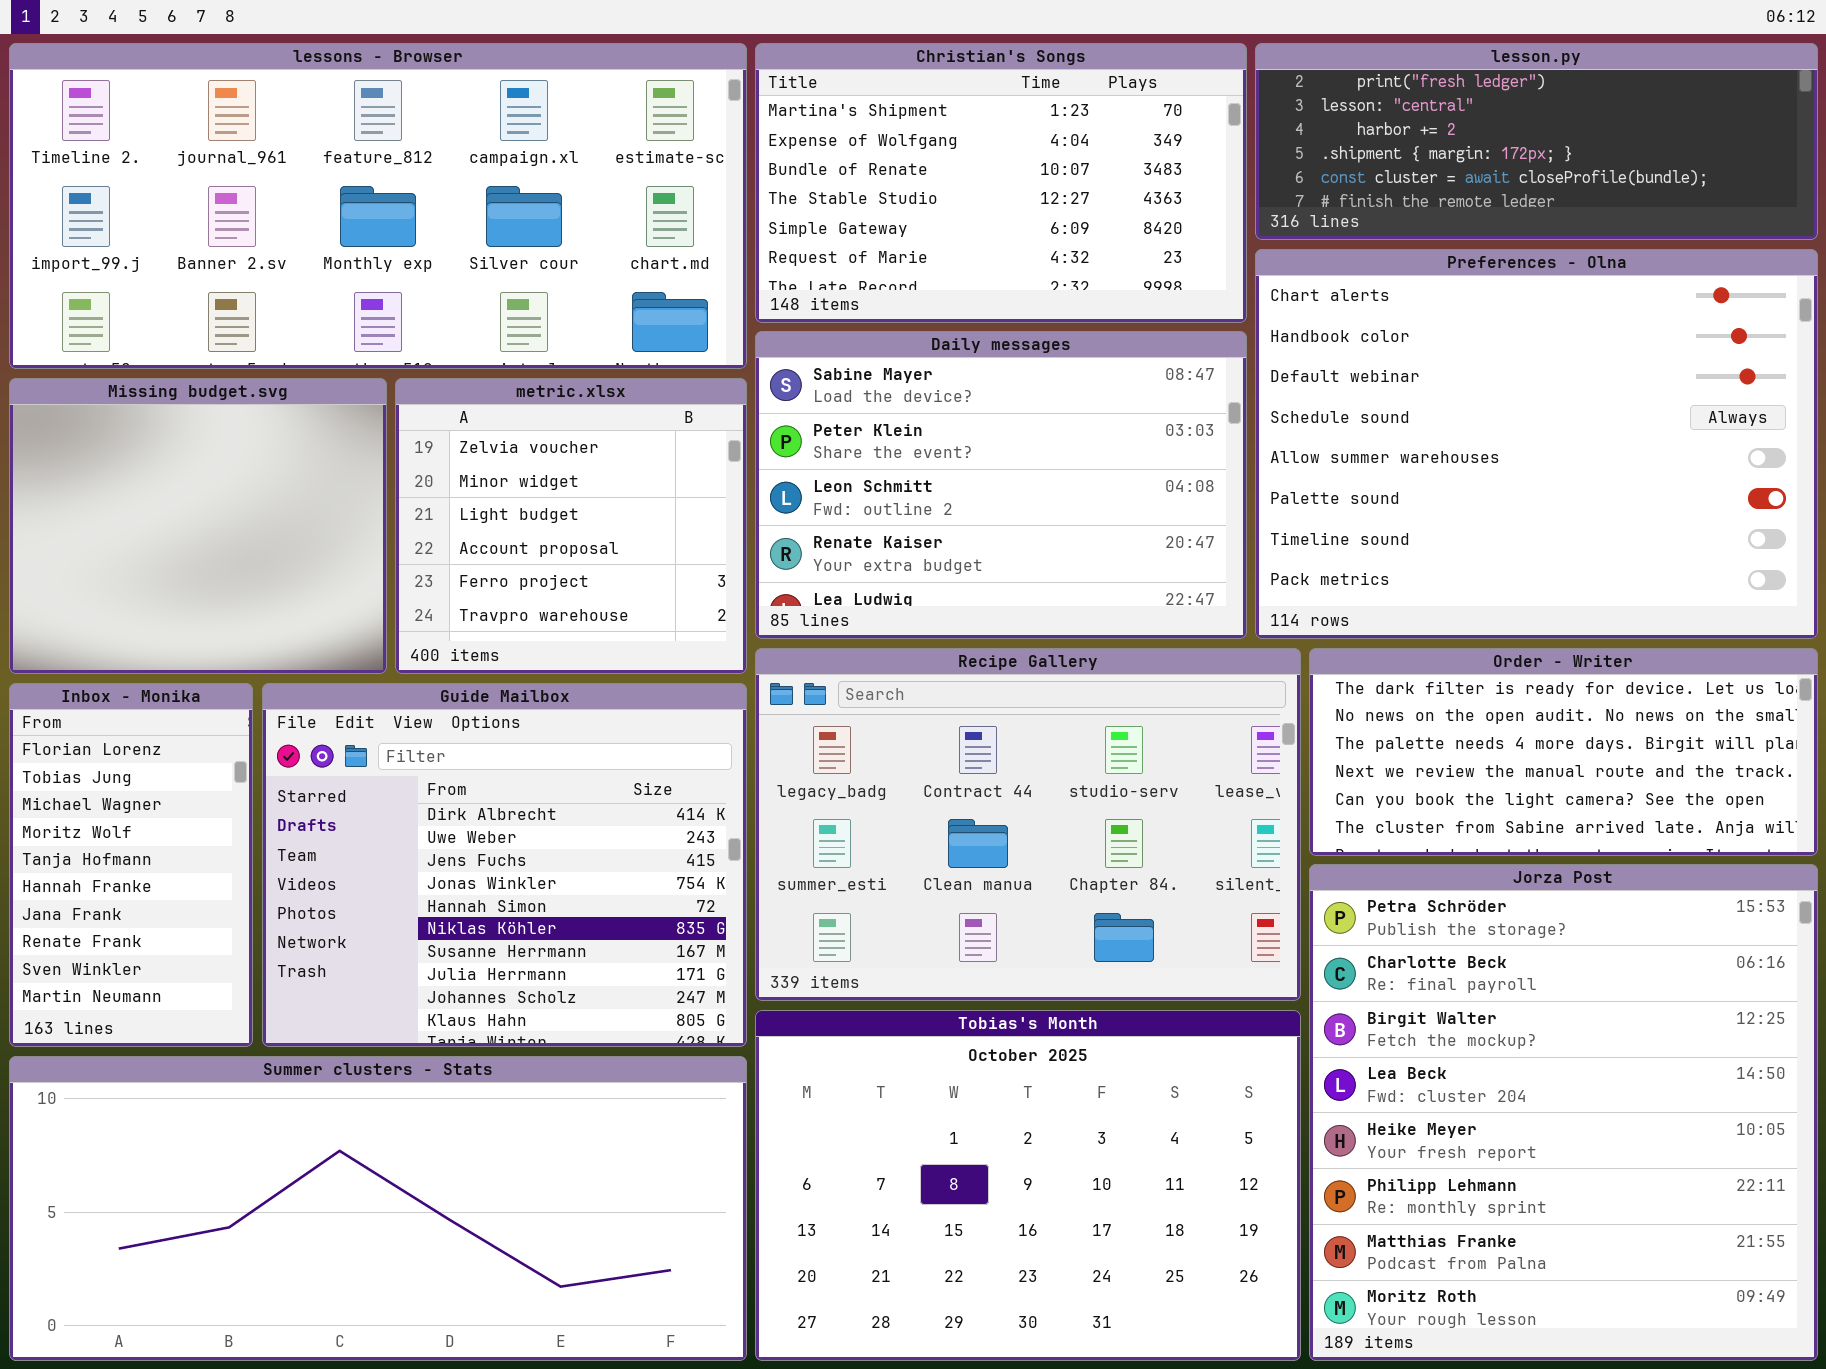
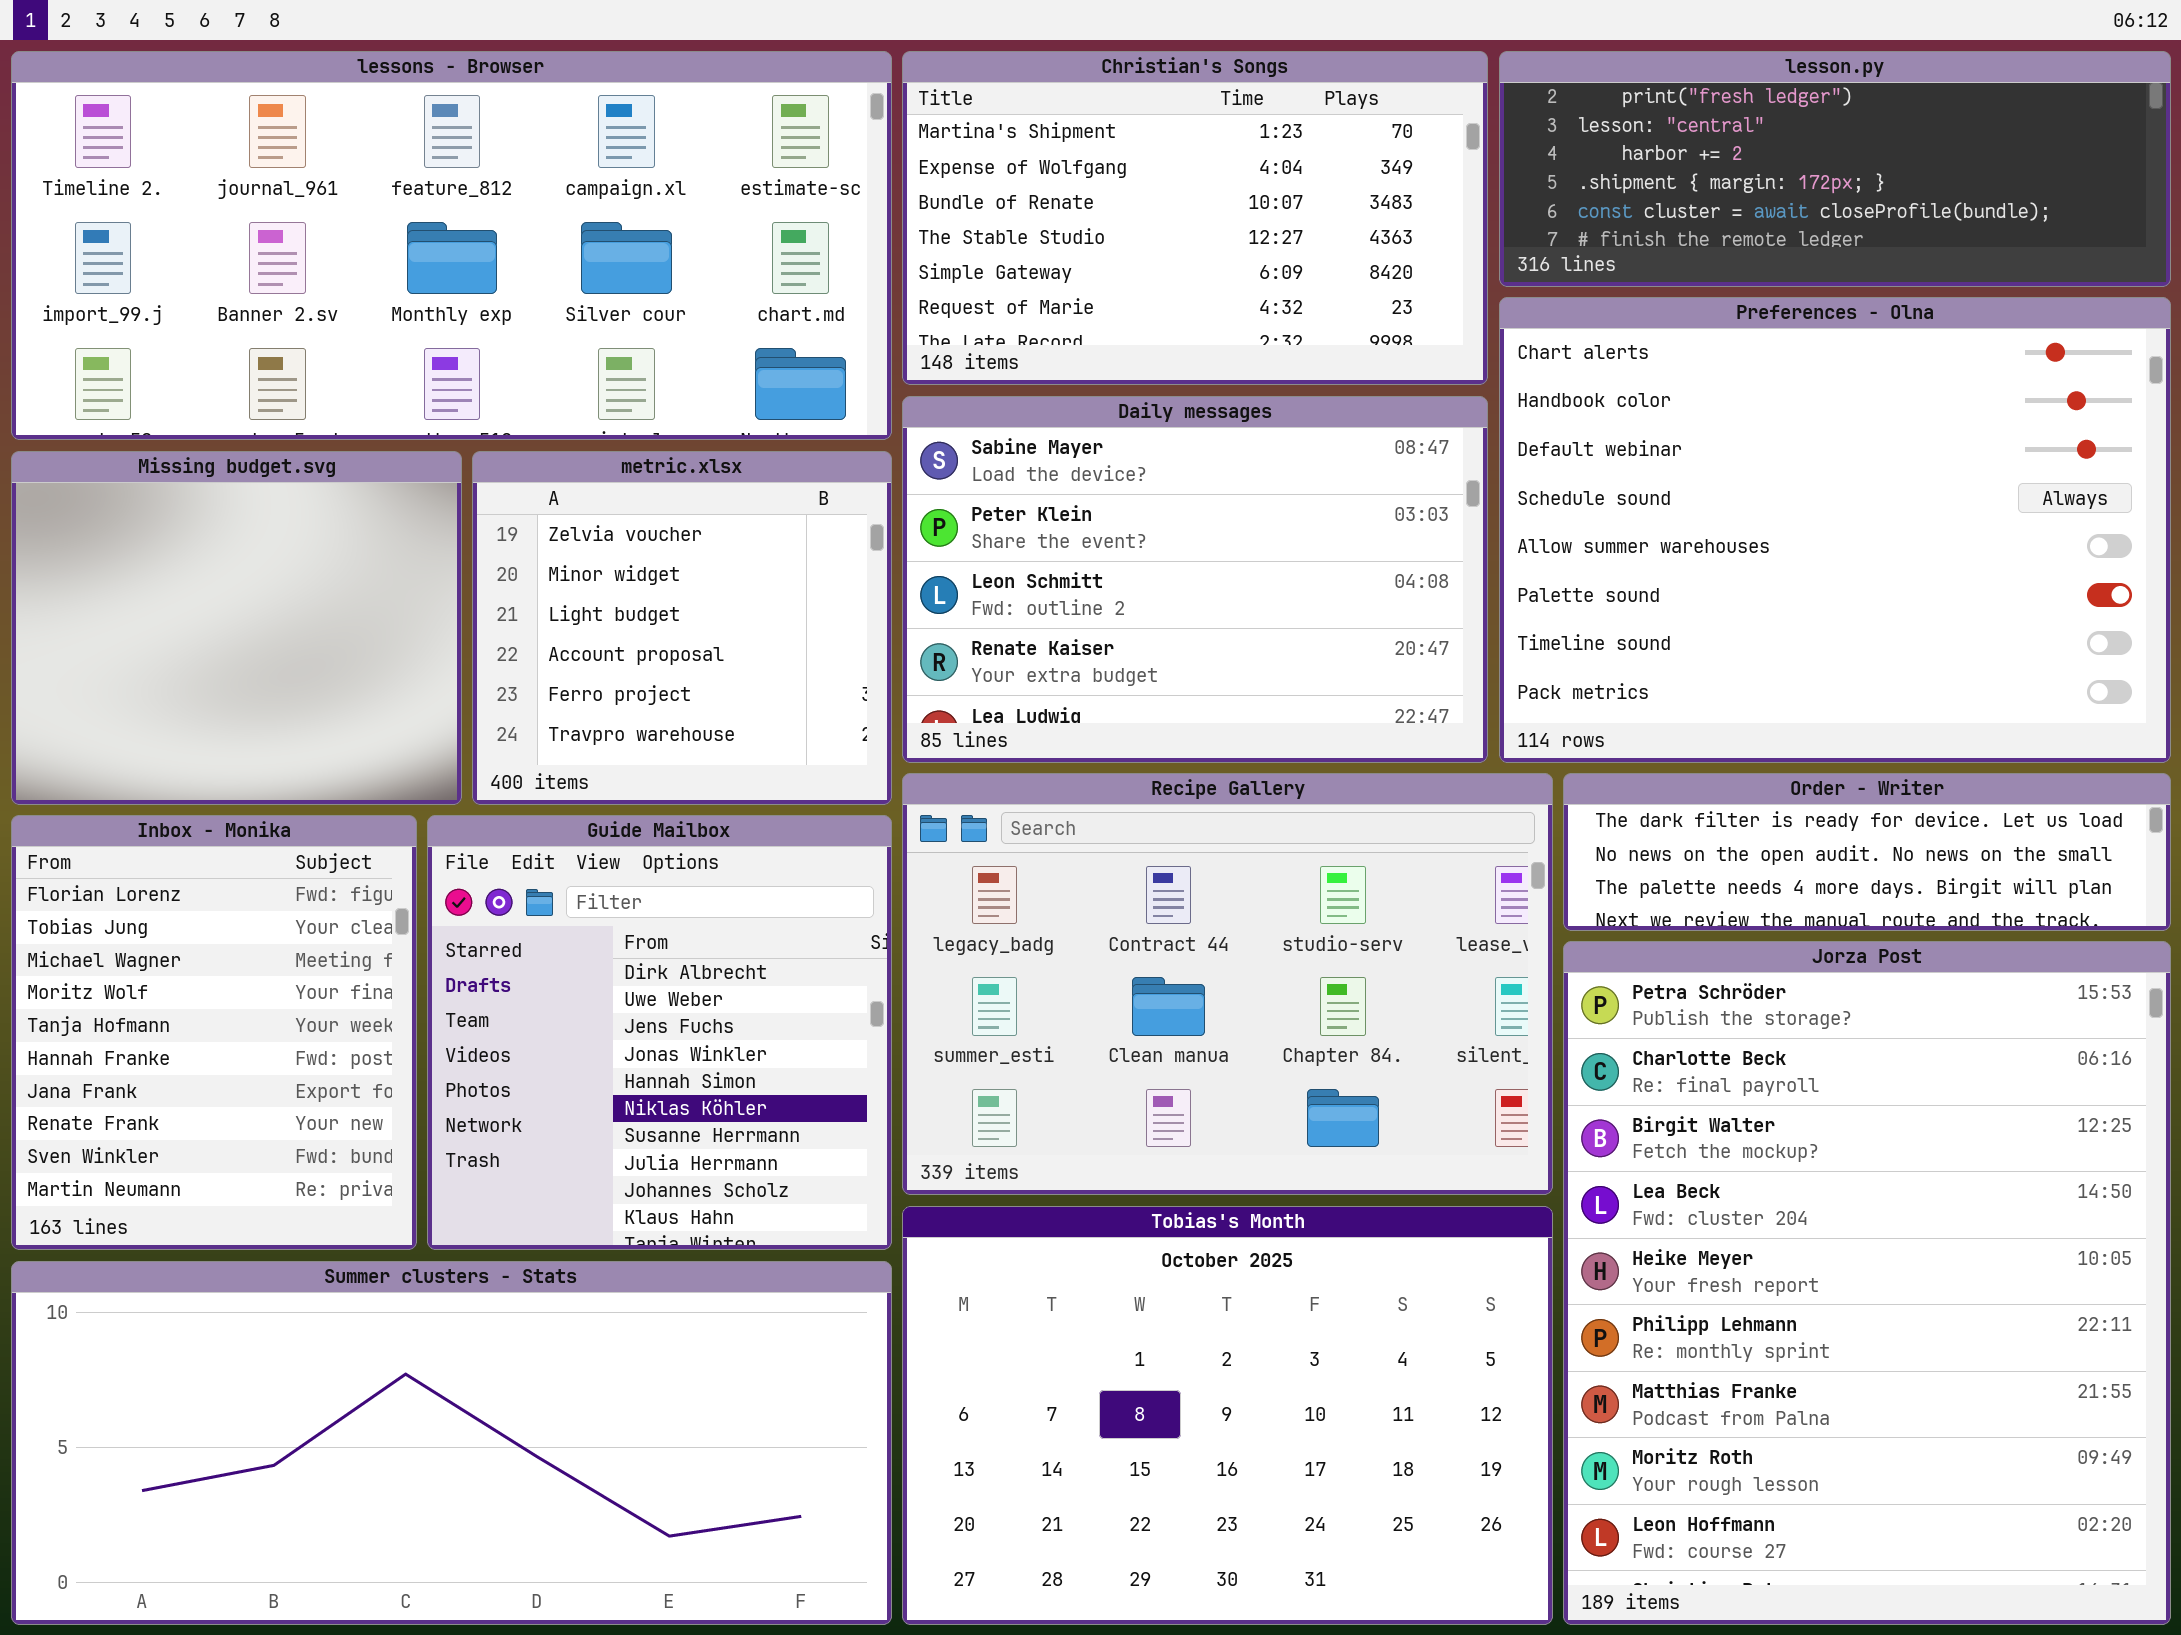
Order - Writer: [1309,648,1818,856] -> [1563,773,2171,931], resized
Inbox - Monika: [9,683,253,1047] -> [11,815,417,1250], resized
Guide Mailbox: [262,683,747,1047] -> [427,815,892,1250], resized
Jorza Post: [1309,864,1818,1361] -> [1563,941,2171,1625], resized

